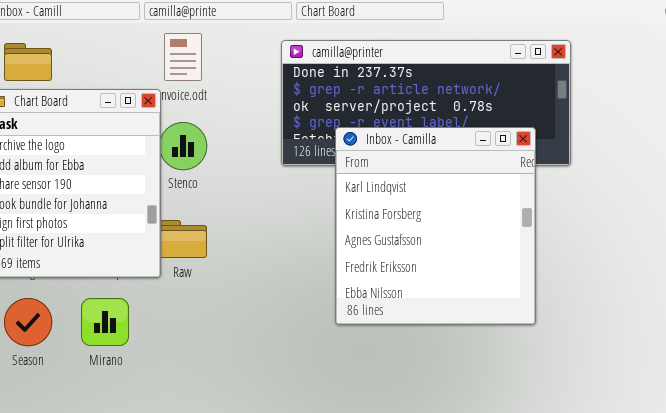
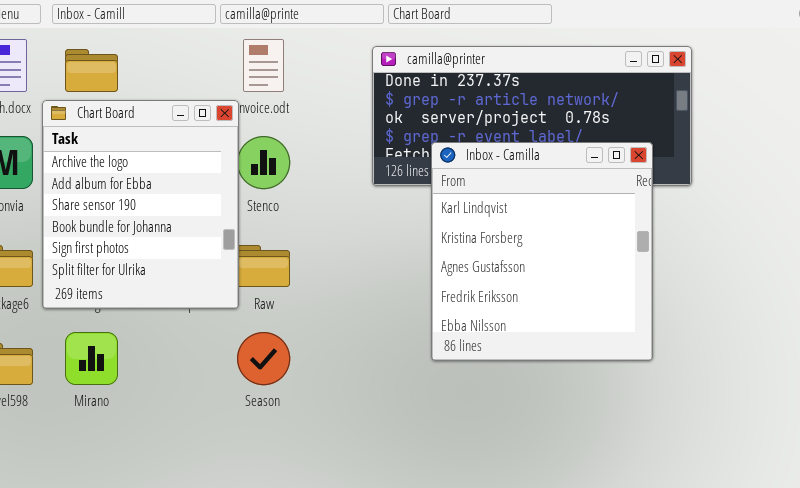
Season: [4,298,52,346] -> [237,332,290,385], moved
Mirano: [81,298,129,346] -> [65,332,118,385], moved

